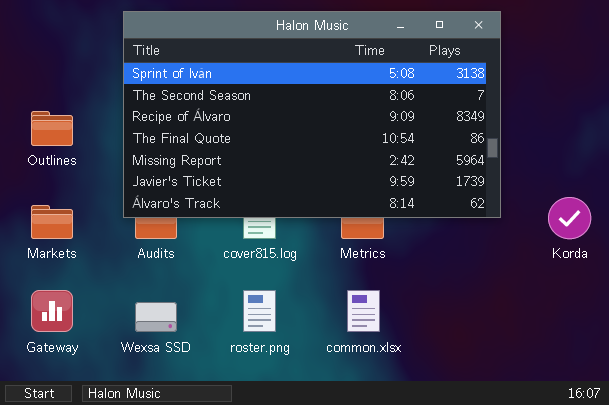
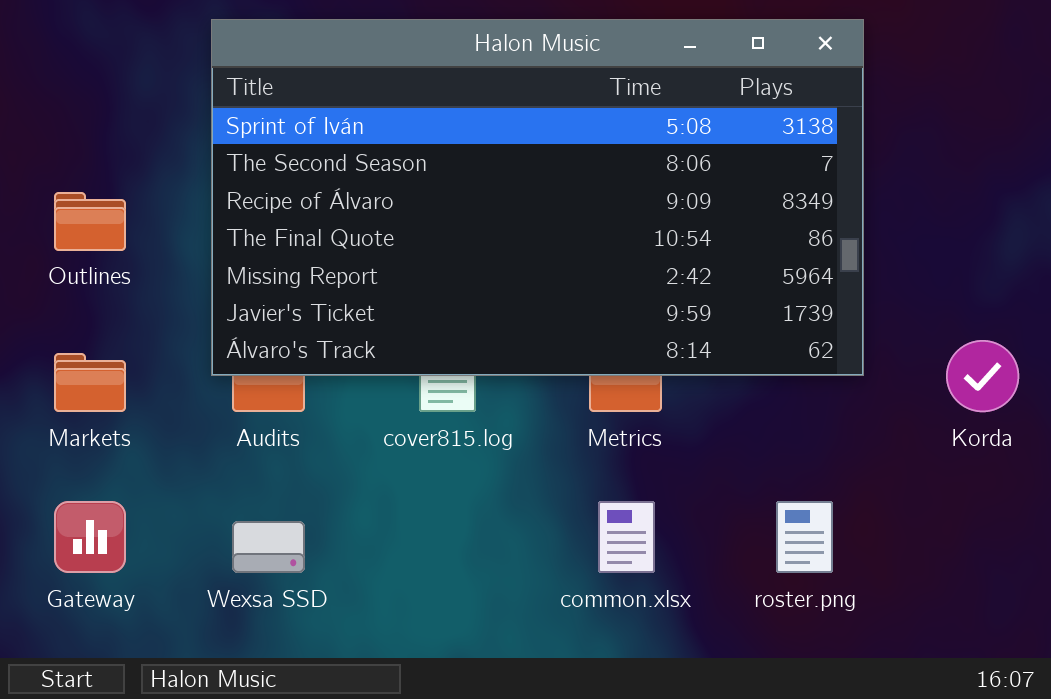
roster.png: [243,290,276,332] -> [776,501,833,573], moved

